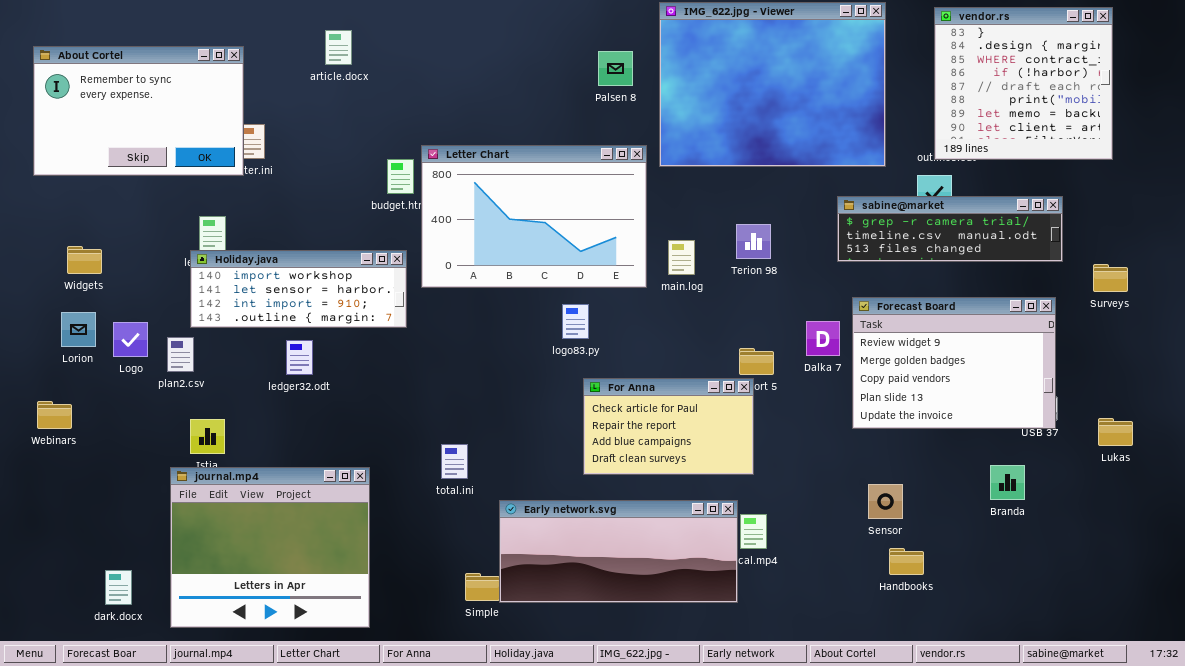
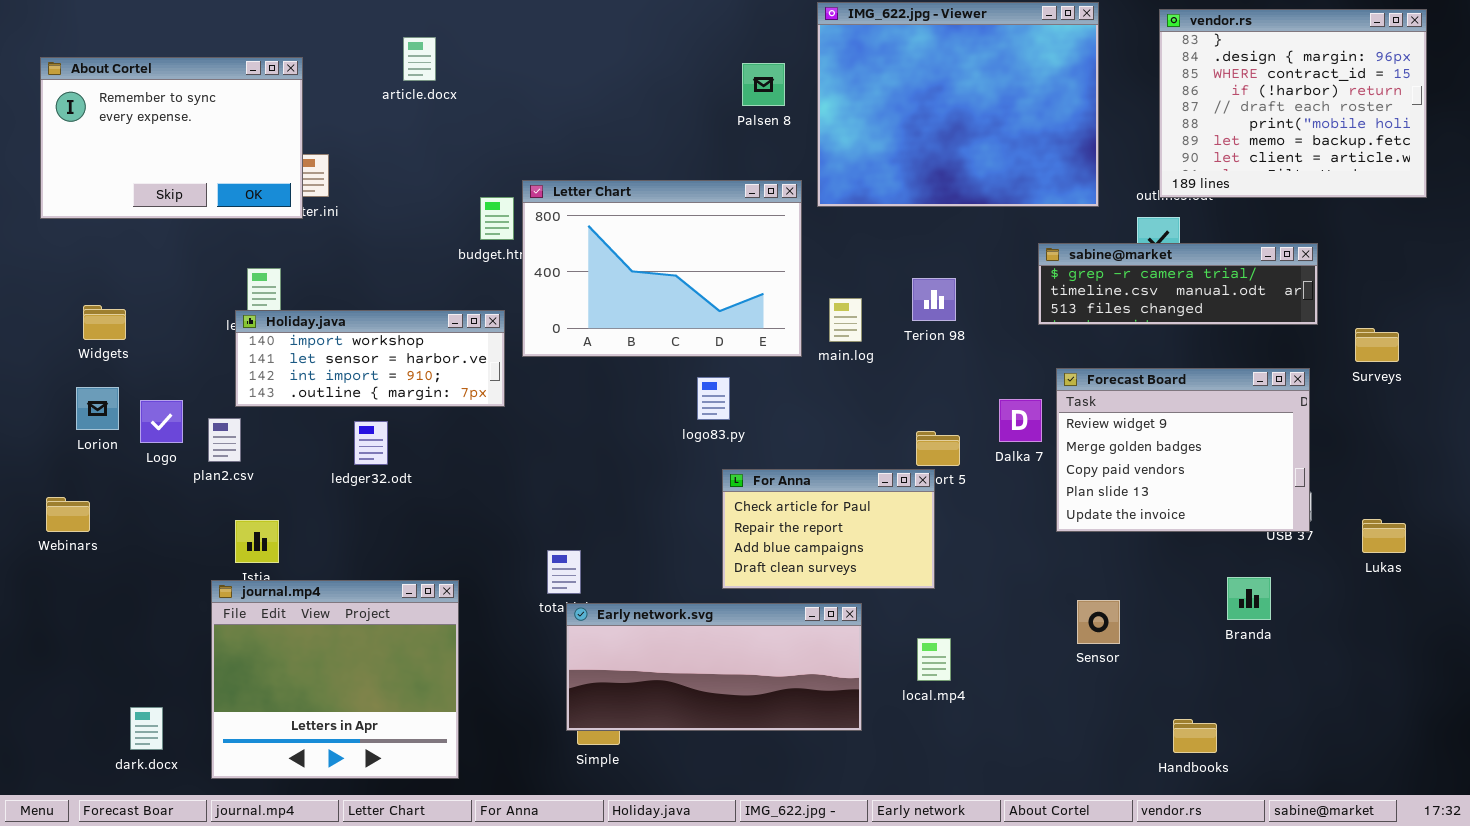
vendor.rs: [934,7,1113,160] -> [1159,9,1427,198], resized
Early network.svg: [499,500,738,603] -> [566,603,862,731], moved
Handbooks: [889,548,924,575] -> [1173,719,1217,753], moved

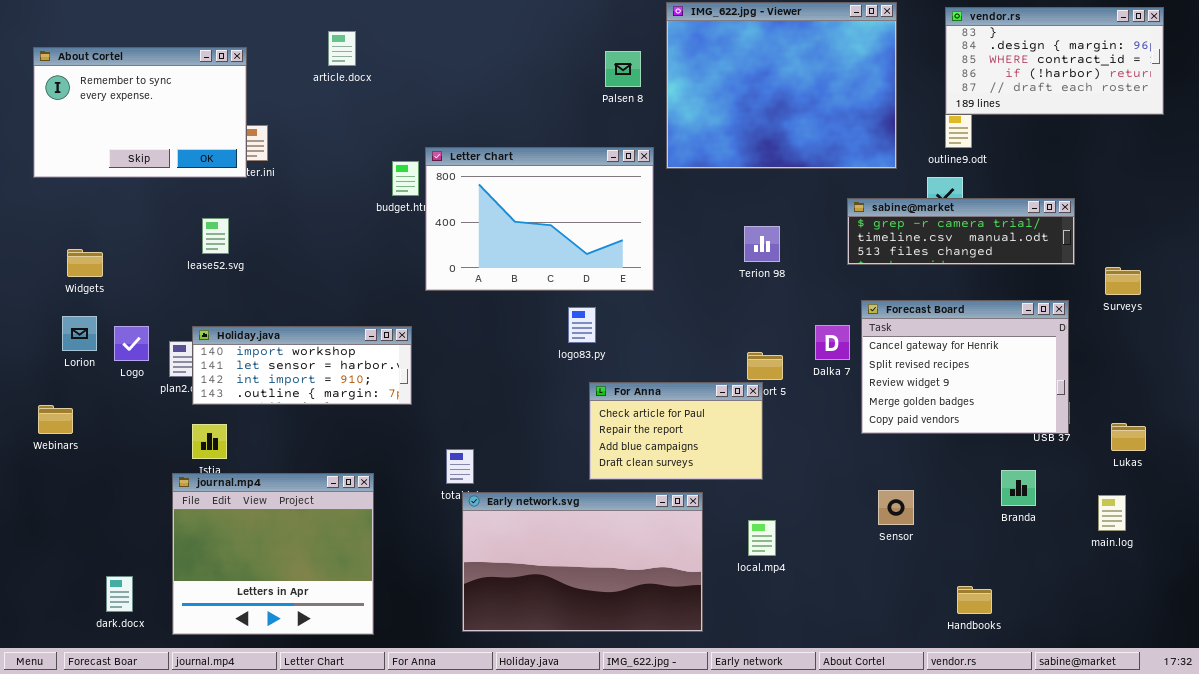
vendor.rs: [1159,9,1427,198] -> [945,7,1164,115], resized
main.log: [829,298,862,342] -> [1098,495,1126,531], moved
Holiday.java: [235,310,505,407] -> [192,326,412,405], moved
Forecast Board: [1056,368,1310,532] -> [861,300,1069,434], scrolled up 2 rows
Early network.svg: [566,603,862,731] -> [462,492,703,632], resized

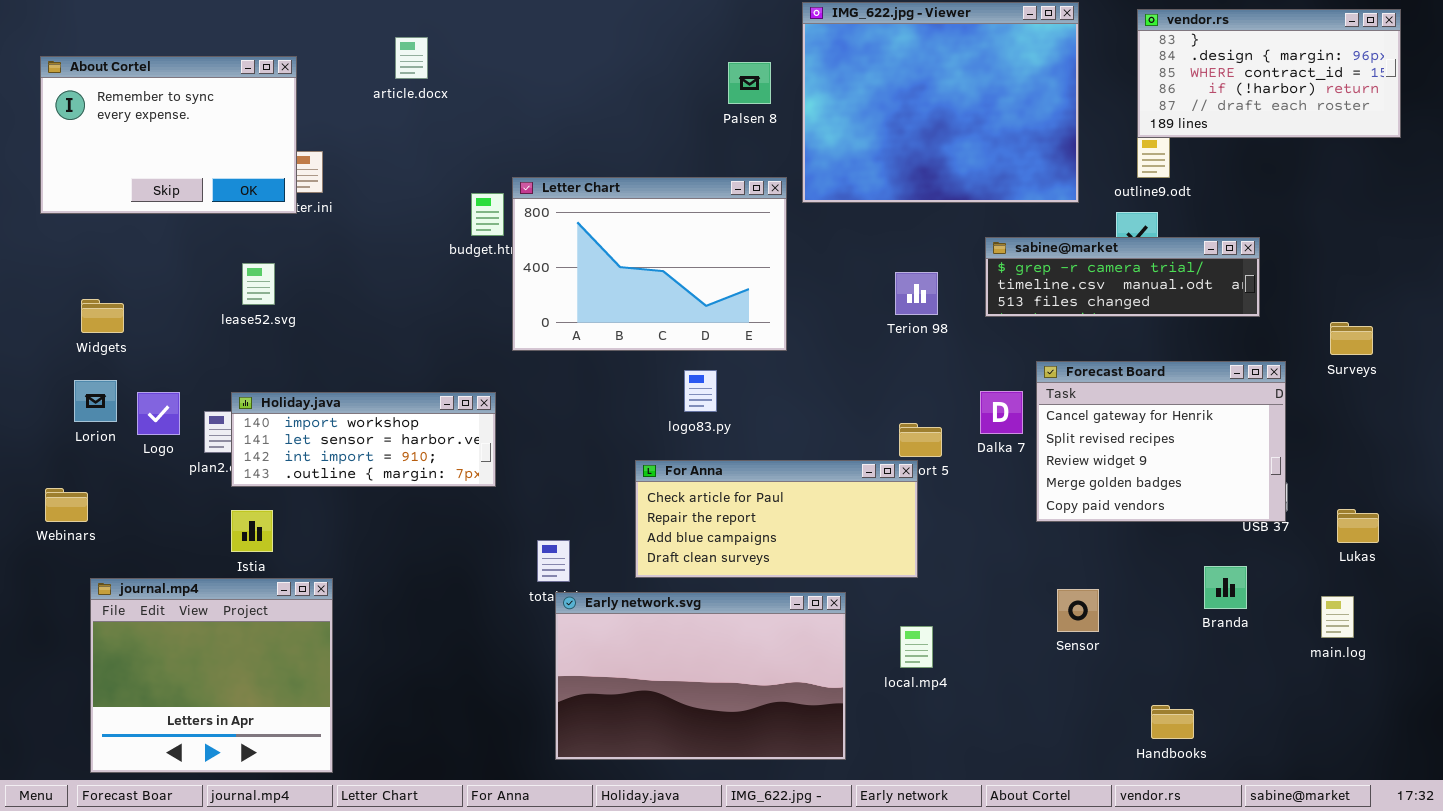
sabine@market: [847,198,1075,265] -> [985,237,1260,317], moved
For Anna: [589,382,763,480] -> [635,460,918,578], resized
journal.mp4: [172,473,374,635] -> [90,578,333,773], moved

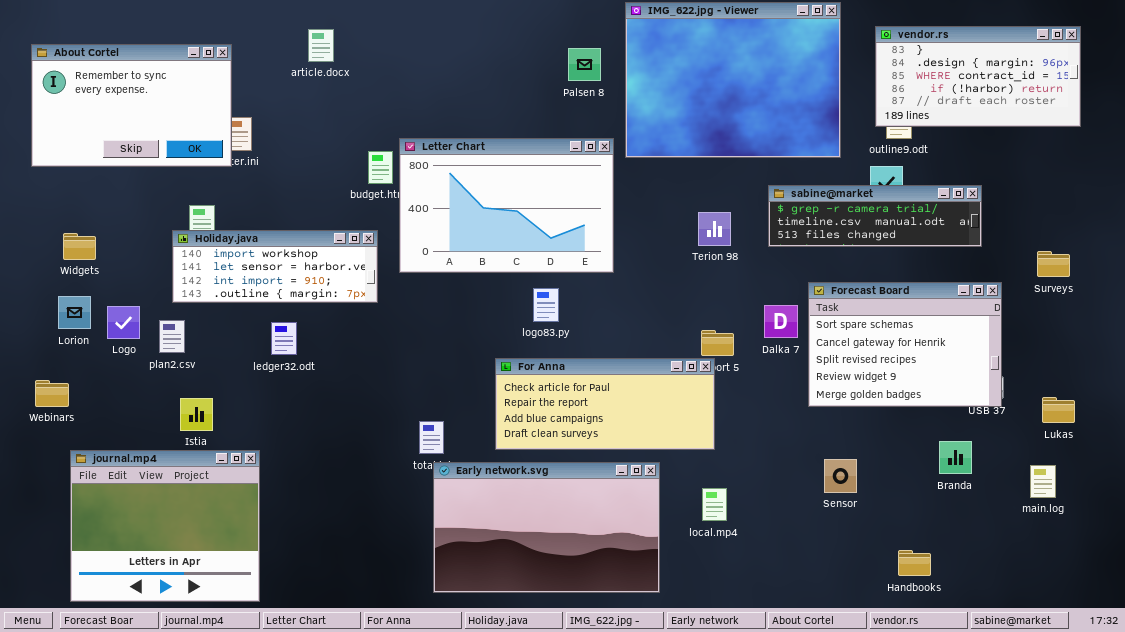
vendor.rs: [1137,9,1401,138] -> [875,26,1081,127], moved
Forecast Board: [1036,361,1286,522] -> [808,282,1002,407], scrolled up 1 row
Holiday.java: [231,392,496,487] -> [172,230,378,303], moved

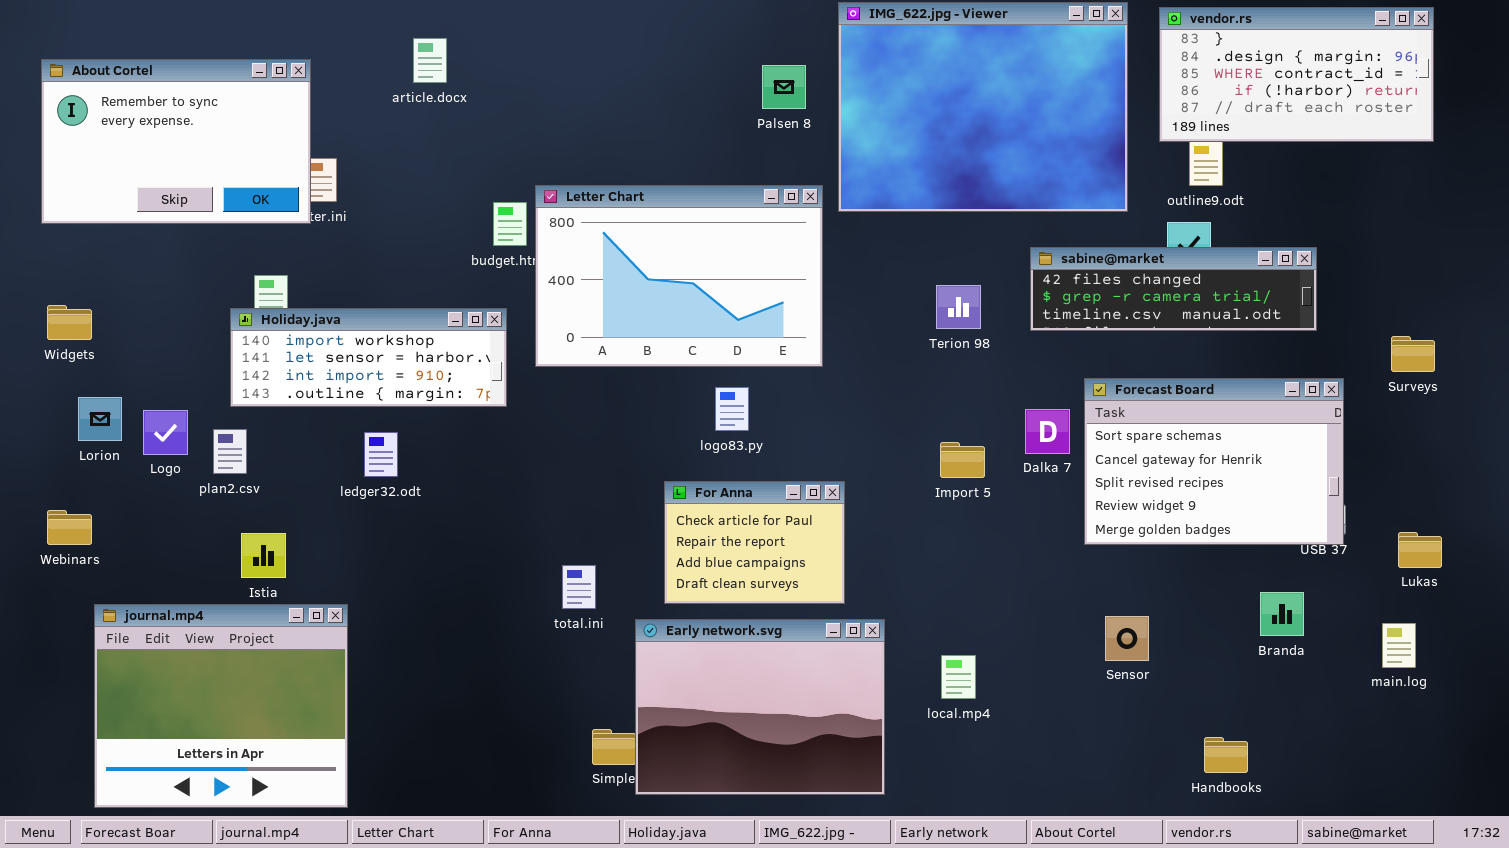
vendor.rs: [875,26,1081,127] -> [1159,7,1434,142], moved
sabine@market: [768,185,982,247] -> [1030,247,1317,331], scrolled up 1 row
Widgets: [63,233,96,260] -> [47,305,92,340], moved
For Anna: [495,358,715,450] -> [664,481,845,604], resized
Early network.svg: [433,462,660,593] -> [635,619,885,795], resized

